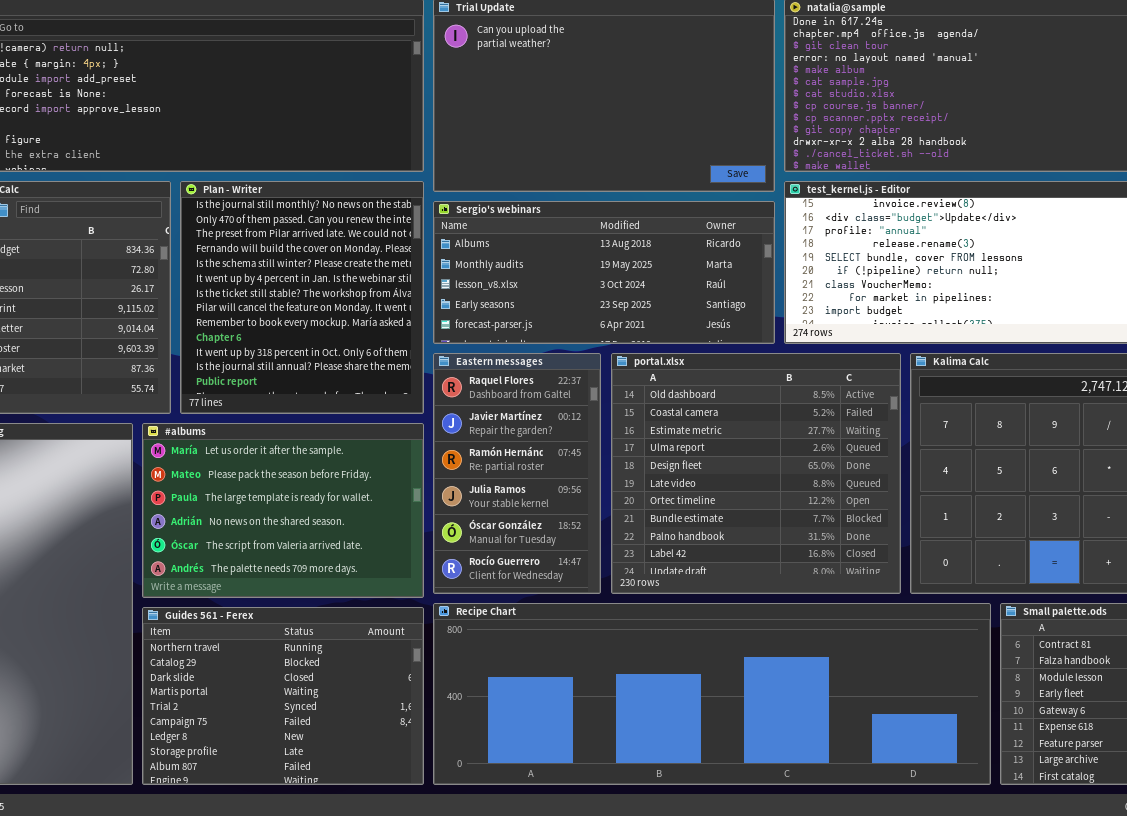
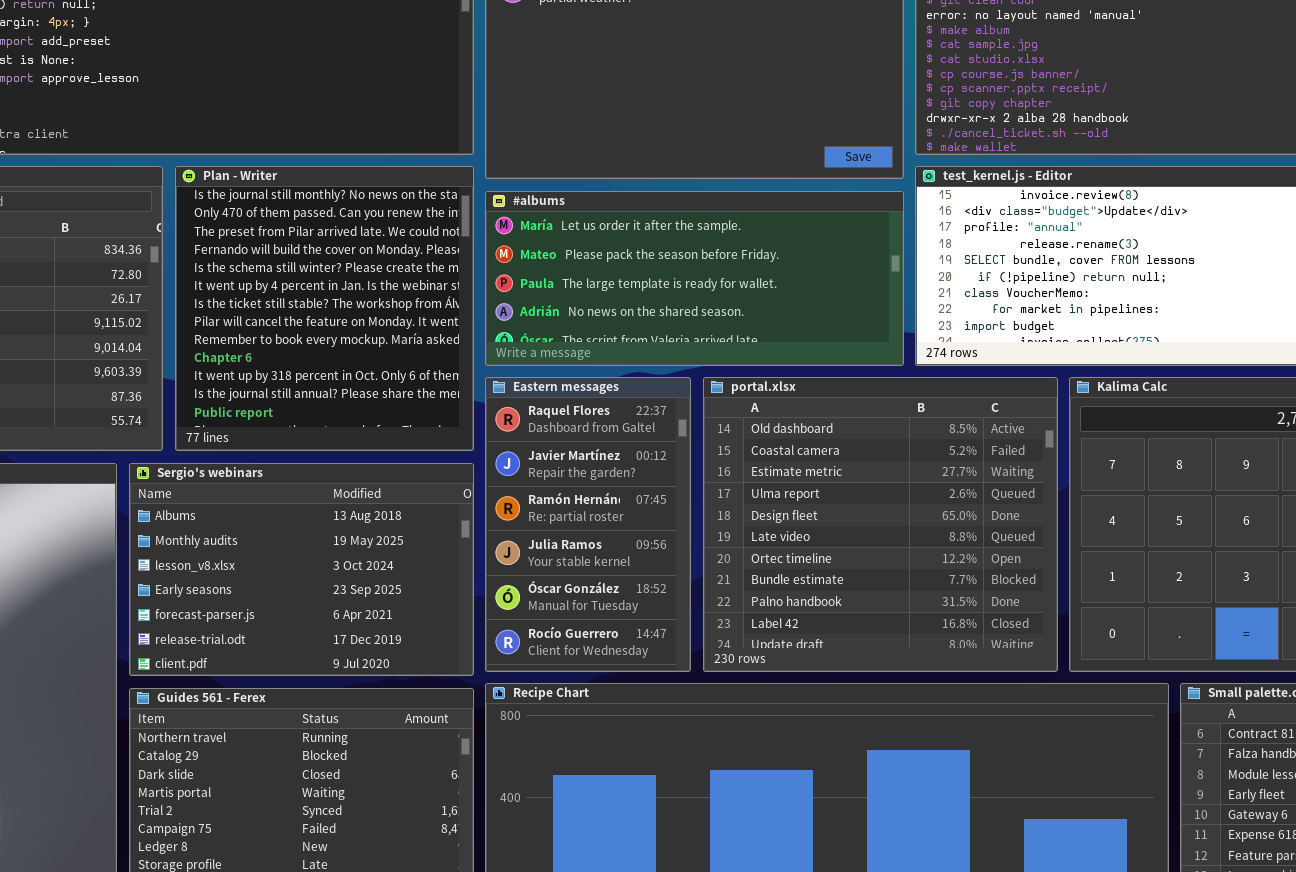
Sergio's webinars: [433,201,775,344] -> [129,463,474,676], moved, resized
#albums: [142,423,424,598] -> [485,191,904,366], moved, resized

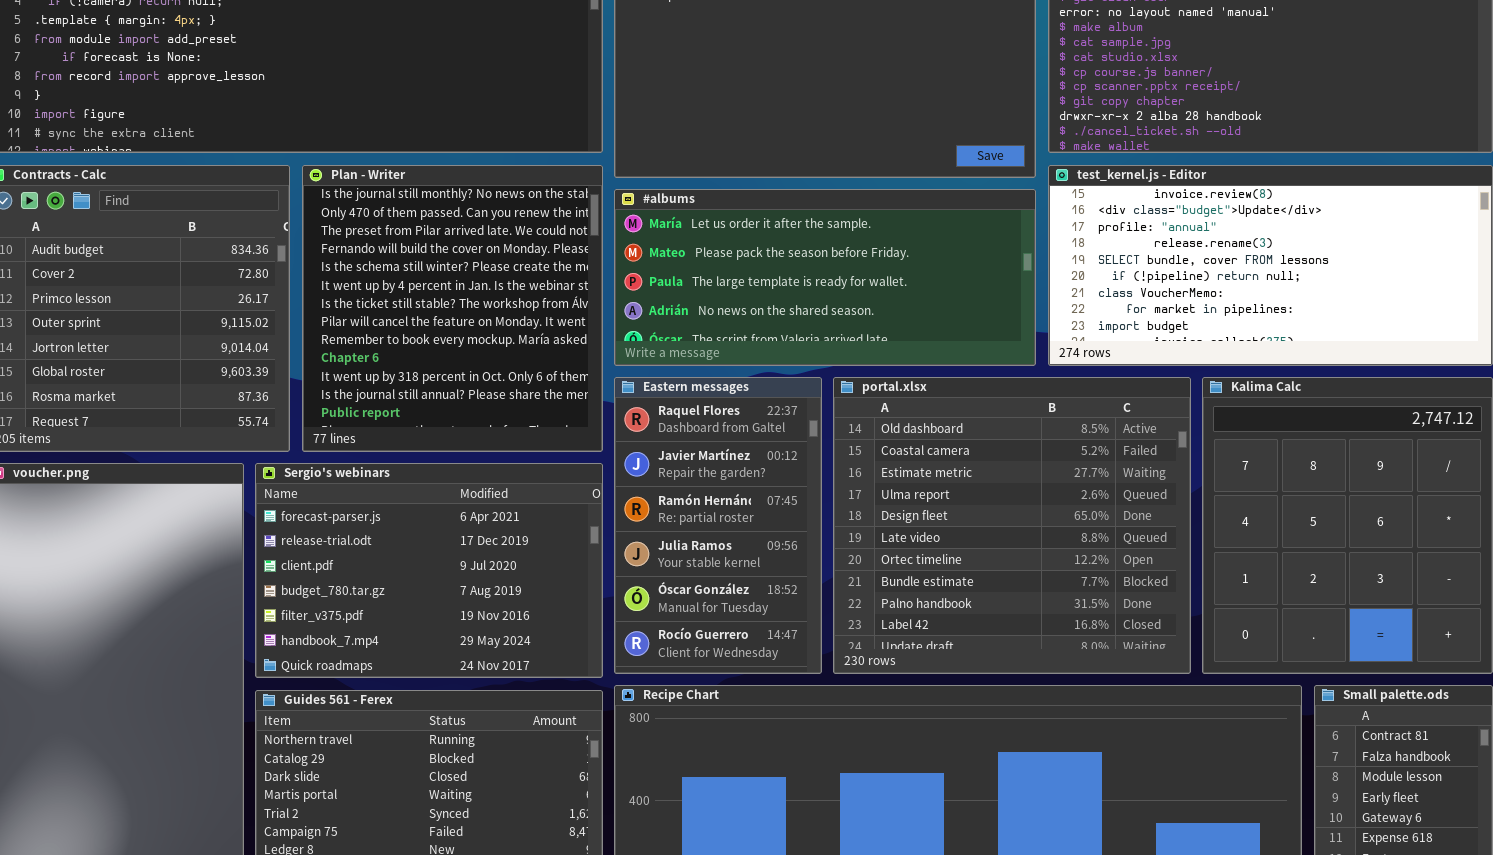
Sergio's webinars: [129,463,474,676] -> [255,463,603,678], scrolled down 4 rows

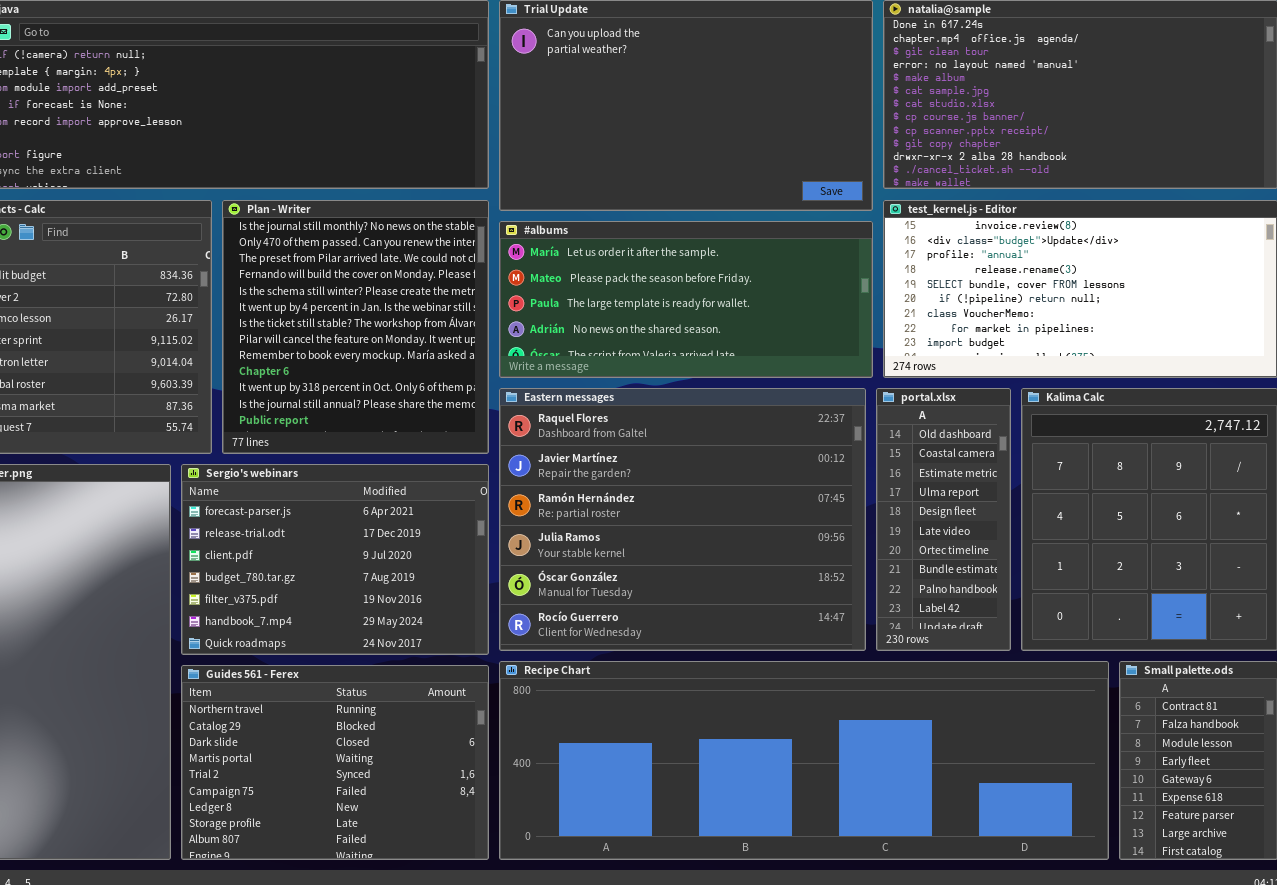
Eastern messages: [614,377,822,674] -> [499,388,866,651], resized
portal.xlsx: [833,377,1191,674] -> [876,388,1011,651], resized

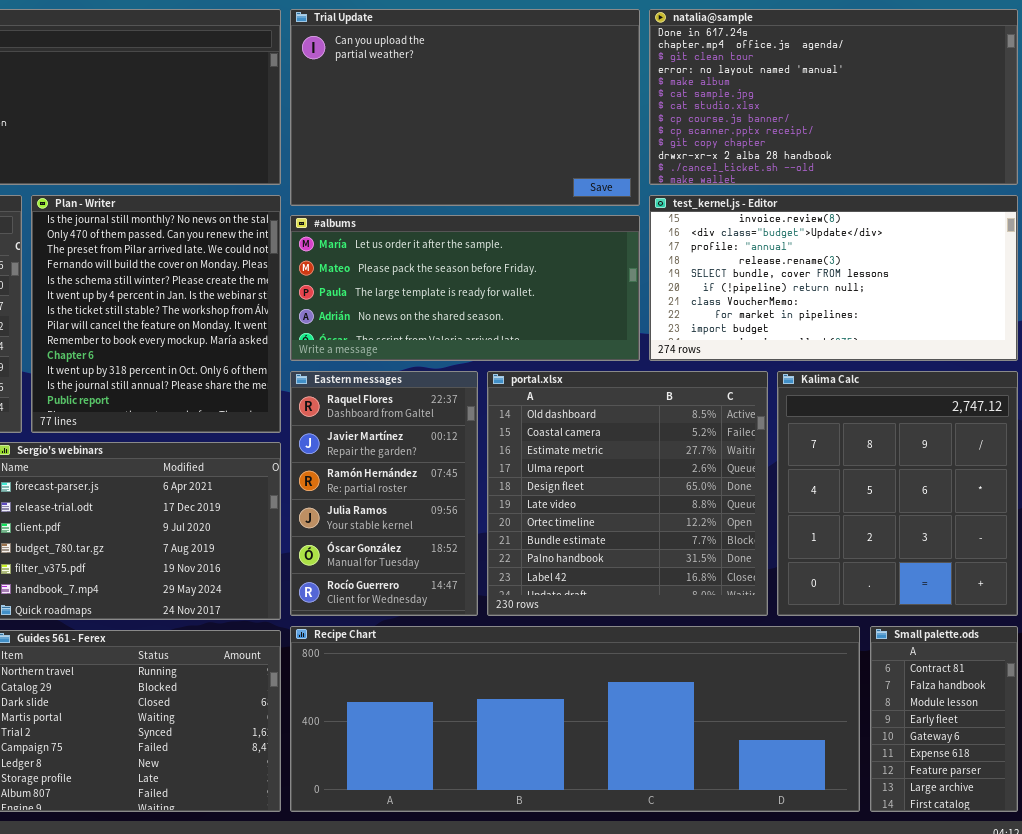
Eastern messages: [499,388,866,651] -> [290,371,478,616], resized
portal.xlsx: [876,388,1011,651] -> [487,371,768,616], resized

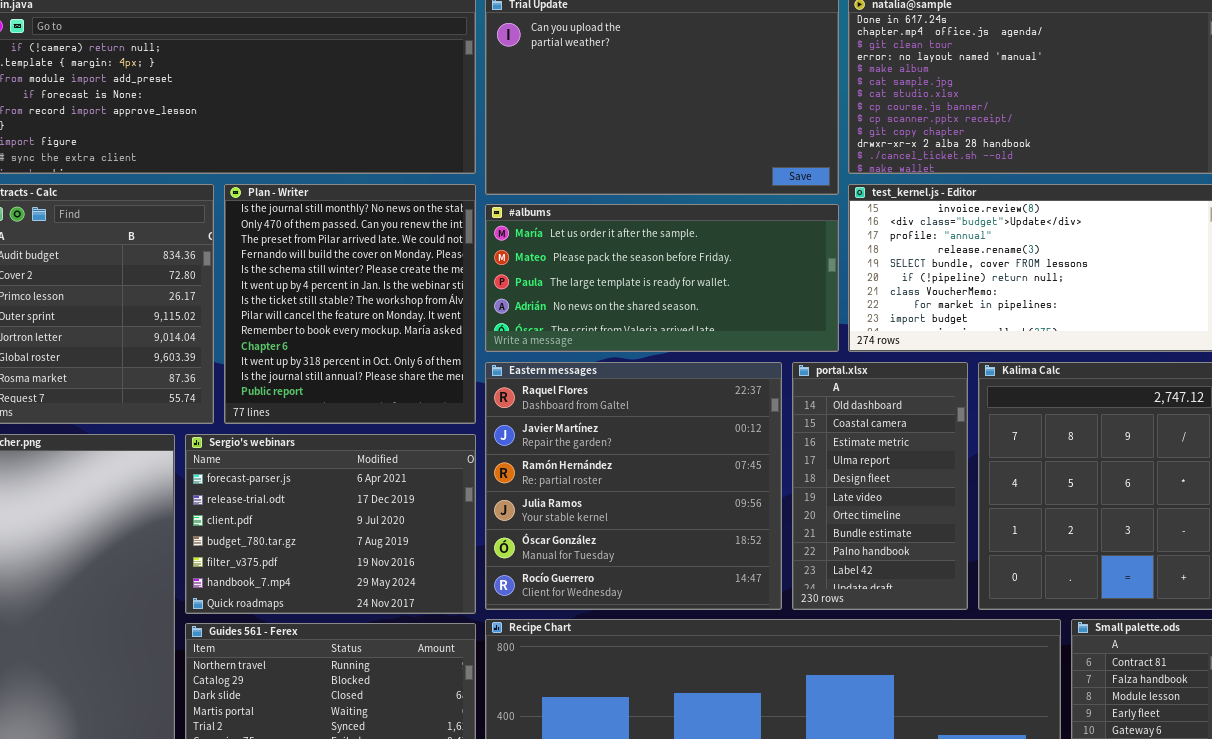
Eastern messages: [290,371,478,616] -> [485,362,782,610], resized
portal.xlsx: [487,371,768,616] -> [792,362,968,610], resized

